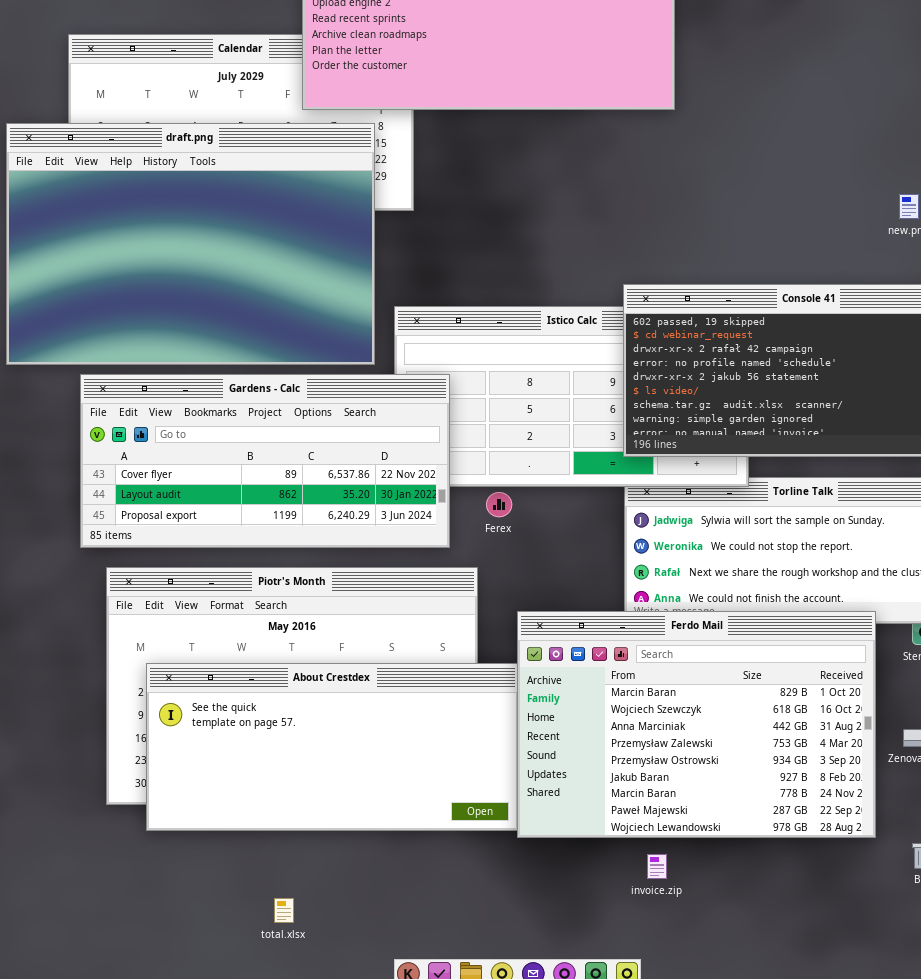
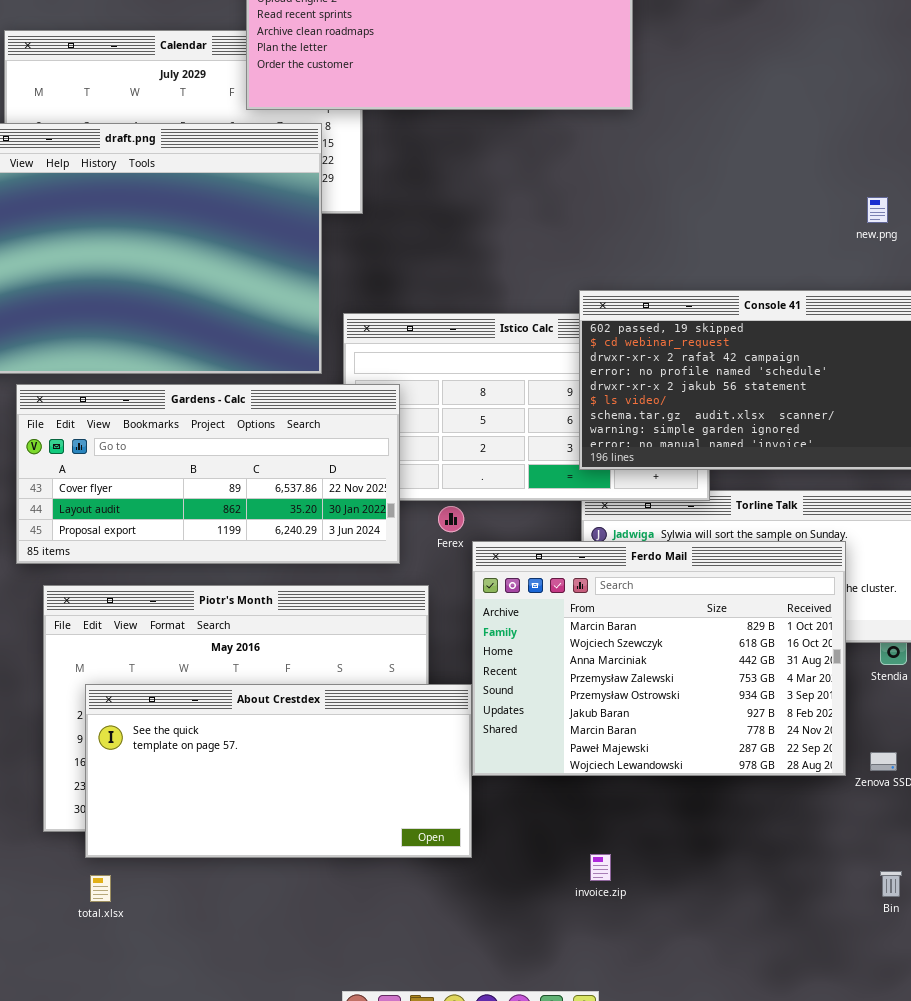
Ferdo Mail: [517,611,876,838] -> [472,541,846,776], moved
invoice.zip: [647,854,667,879] -> [590,854,611,881], moved
total.xlsx: [274,898,294,923] -> [90,875,111,902], moved

